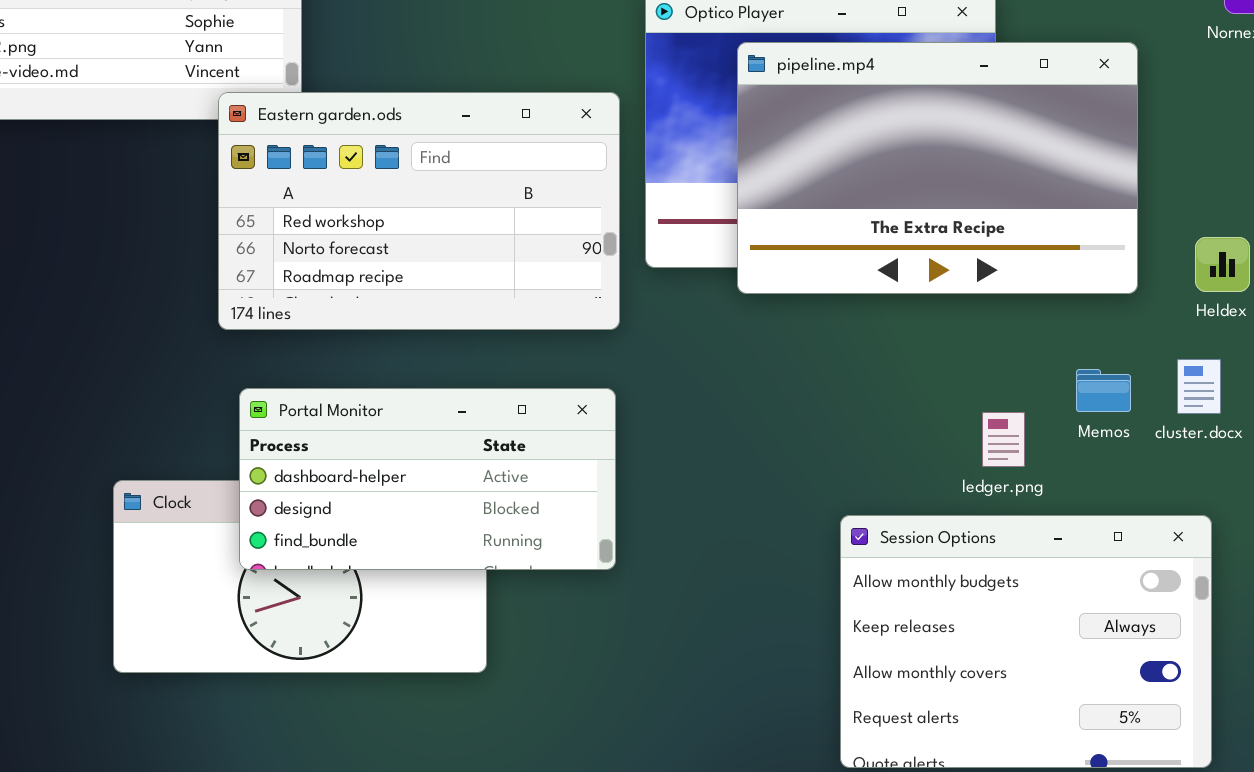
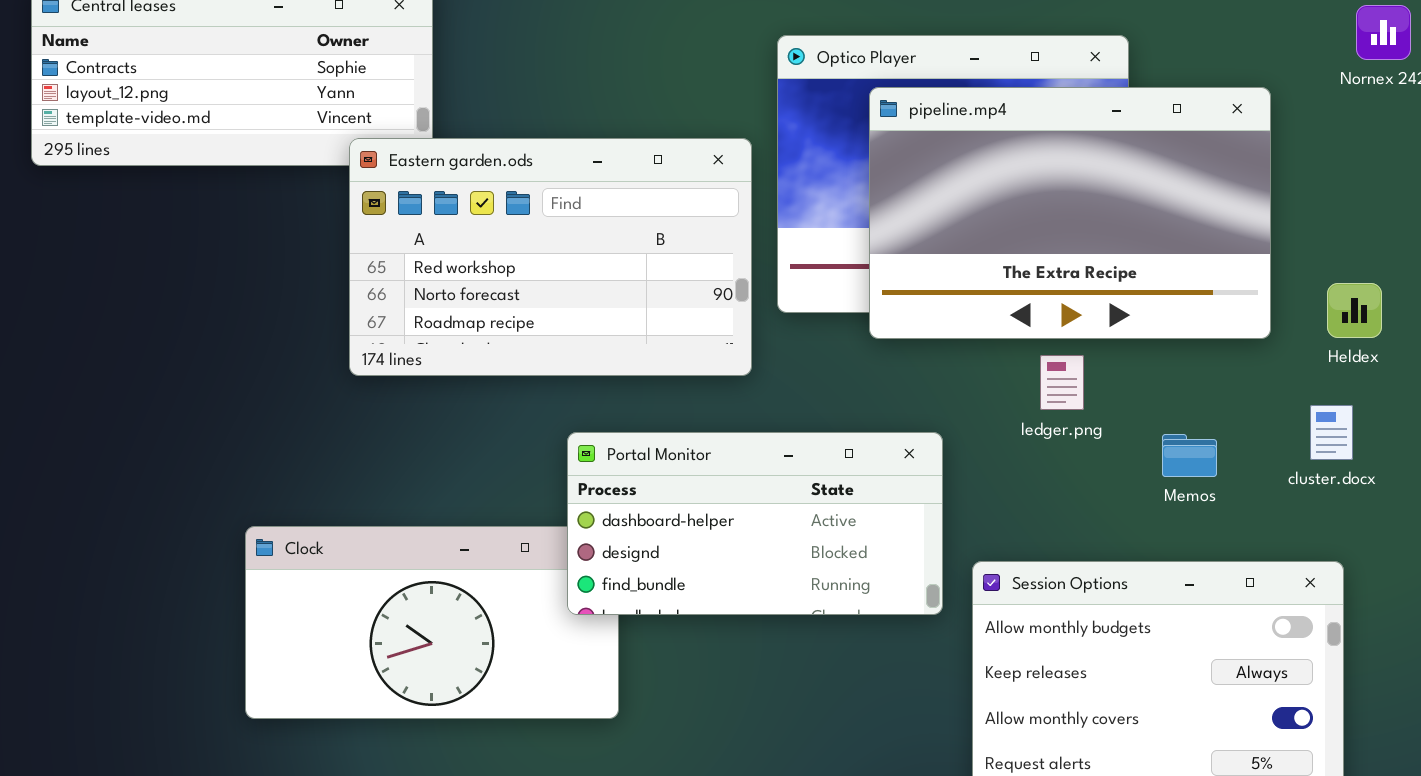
Memos: [1076,369,1131,412] -> [1162,434,1217,477], moved
Portal Monitor: [239,388,616,570] -> [567,432,943,615], moved
ledger.png: [982,412,1025,467] -> [1040,355,1084,410], moved

